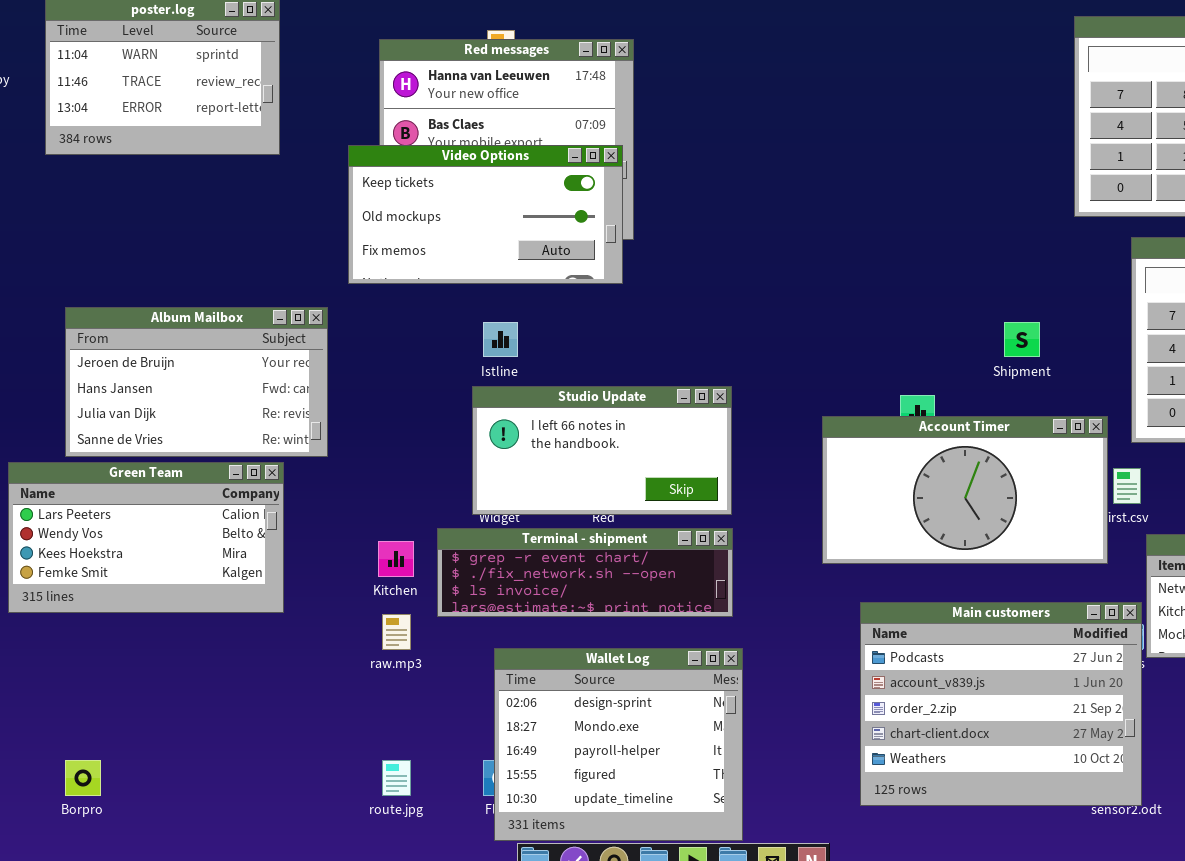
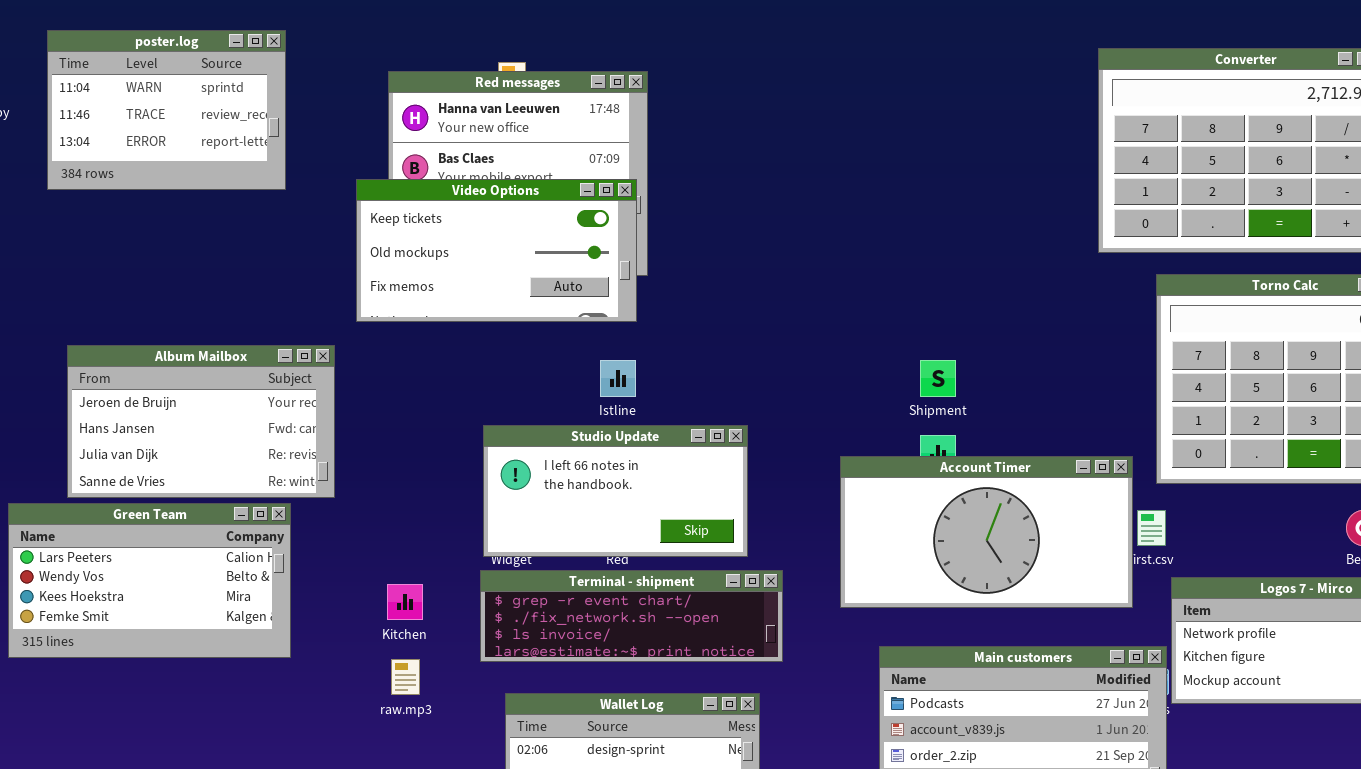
Istline: [483,322,518,357] -> [600,360,636,397], moved
Shipment: [1004,322,1040,357] -> [920,360,956,397], moved
Terminal - shipment: [437,528,733,617] -> [480,570,783,662], moved

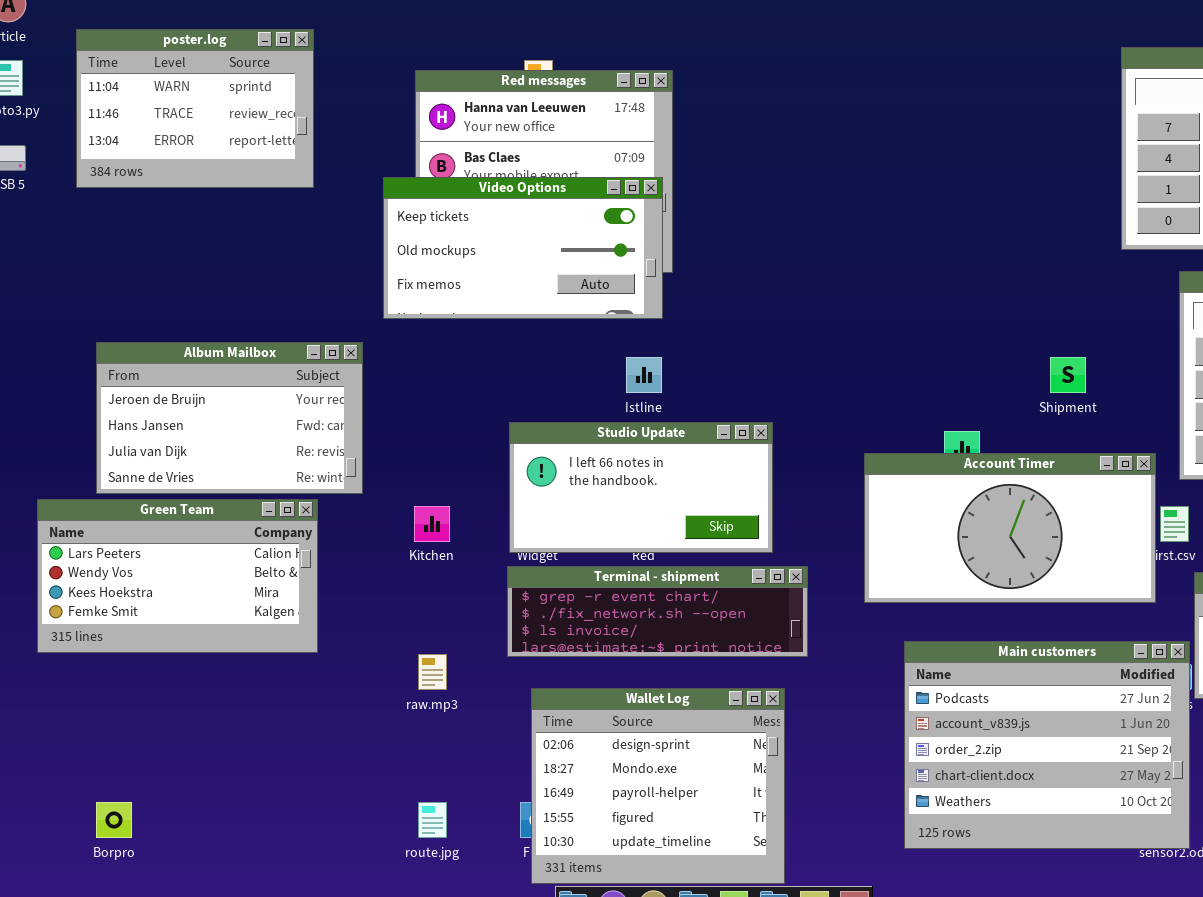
Shipment: [920,360,956,397] -> [1050,357,1086,393], moved
Kitchen: [387,584,423,620] -> [414,506,450,542], moved

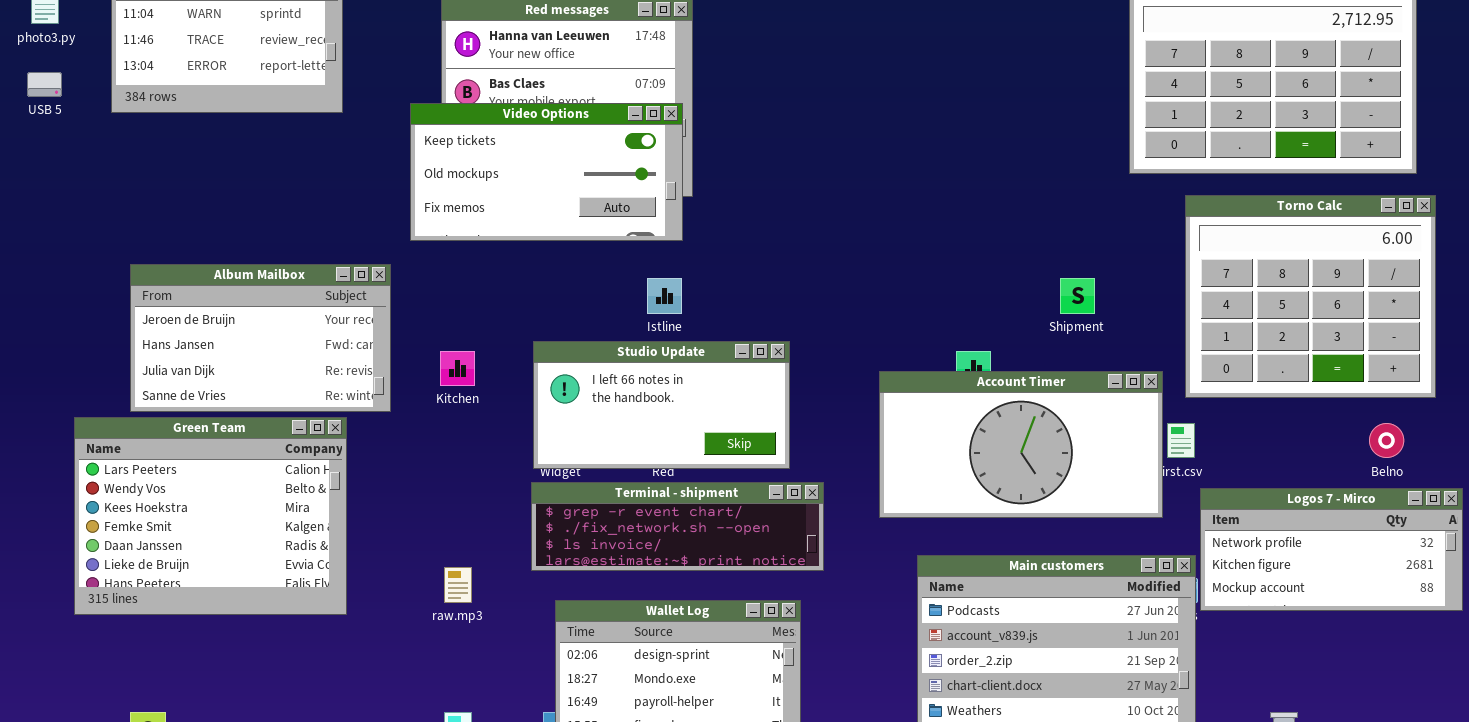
Green Team: [37,499,318,653] -> [74,417,347,615], resized
Kitchen: [414,506,450,542] -> [440,351,475,386], moved

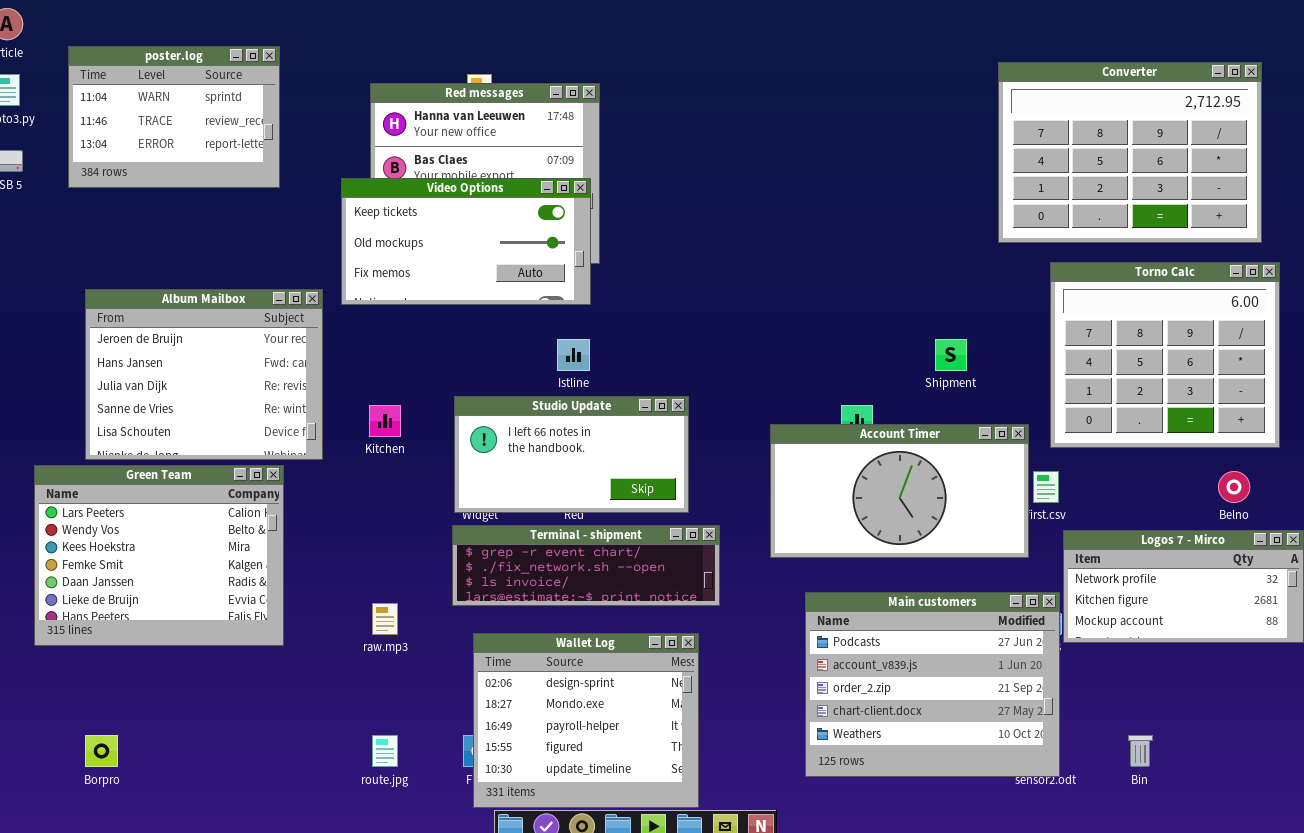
Album Mailbox: [130,264,391,412] -> [85,289,323,460], resized

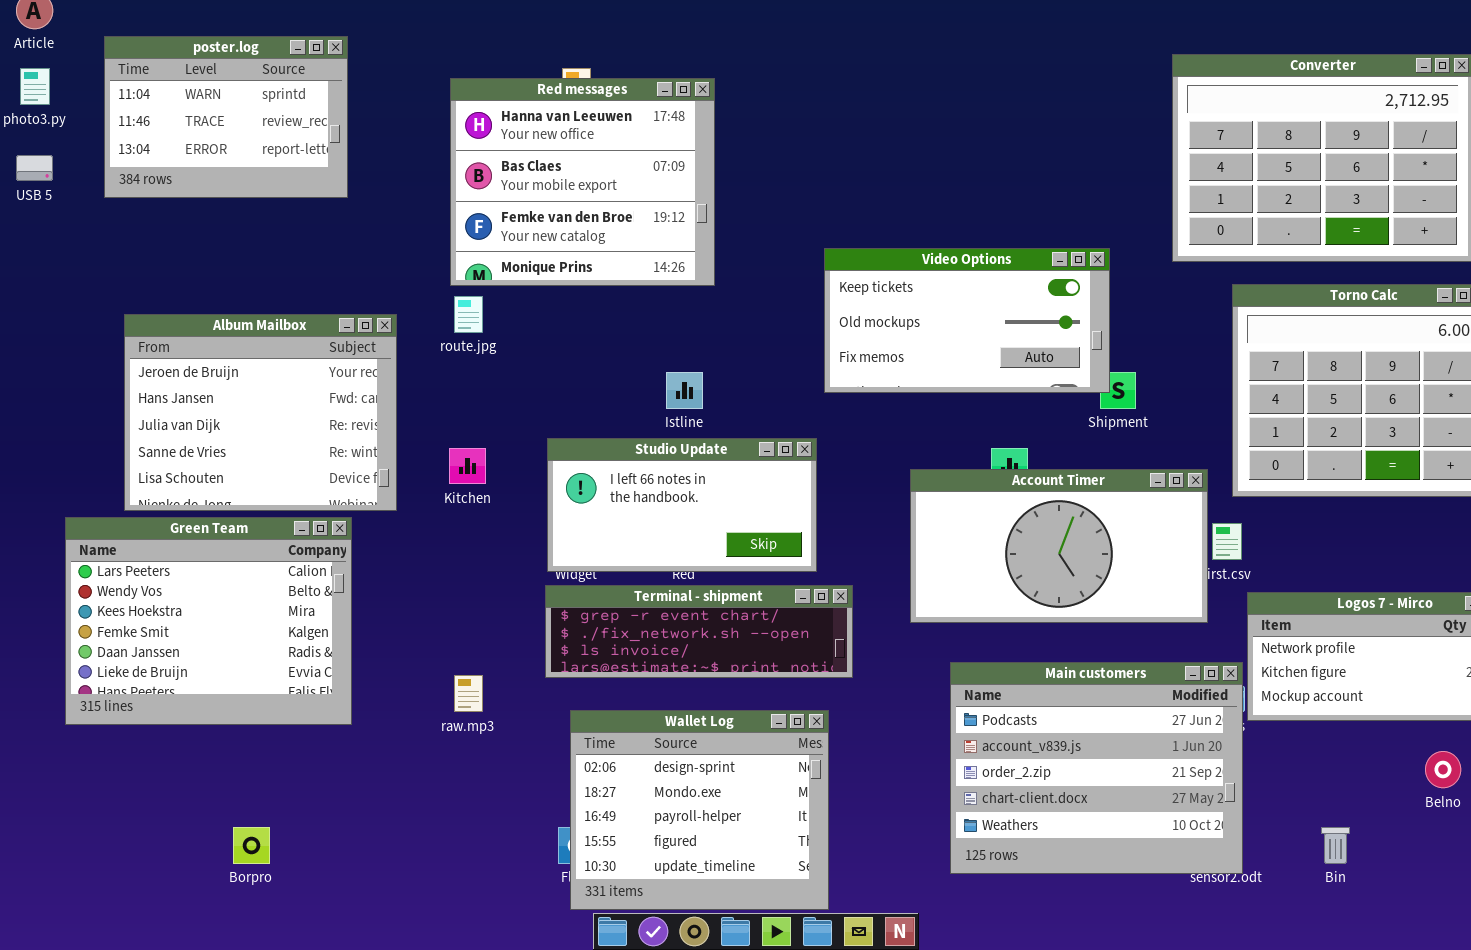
Video Options: [341,178,591,305] -> [824,248,1110,393], moved
Belno: [1218,471,1250,503] -> [1425,751,1461,788], moved
Borpro: [85,735,118,767] -> [233,827,270,864], moved
route.jpg: [372,735,398,767] -> [454,296,483,333], moved

